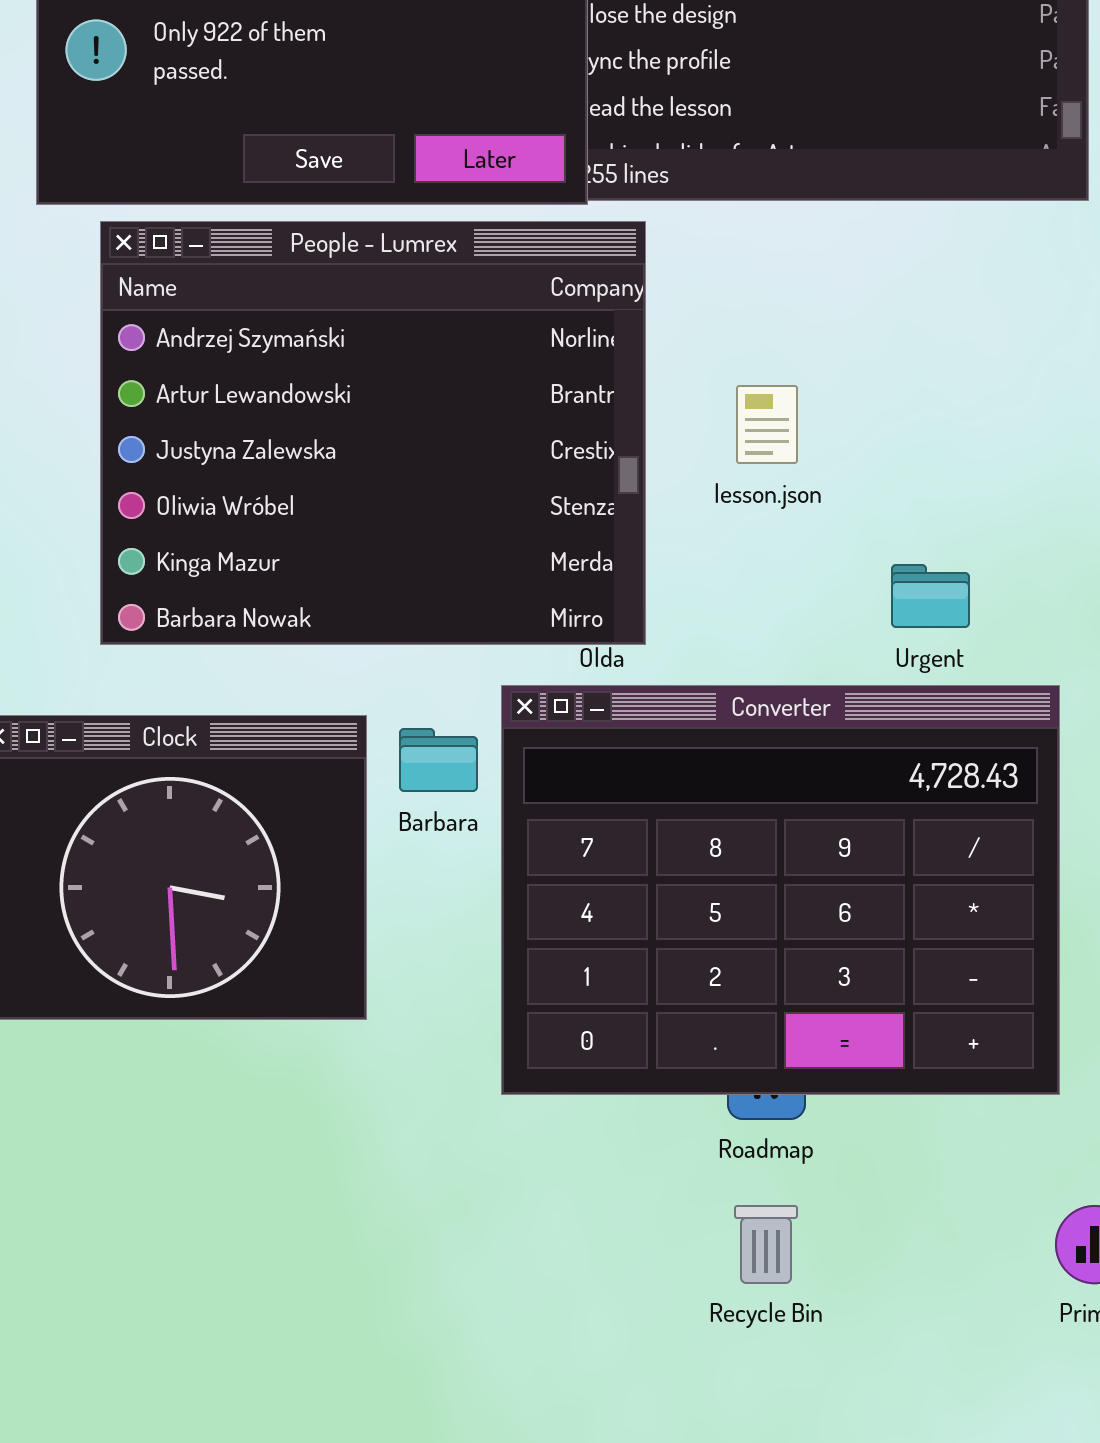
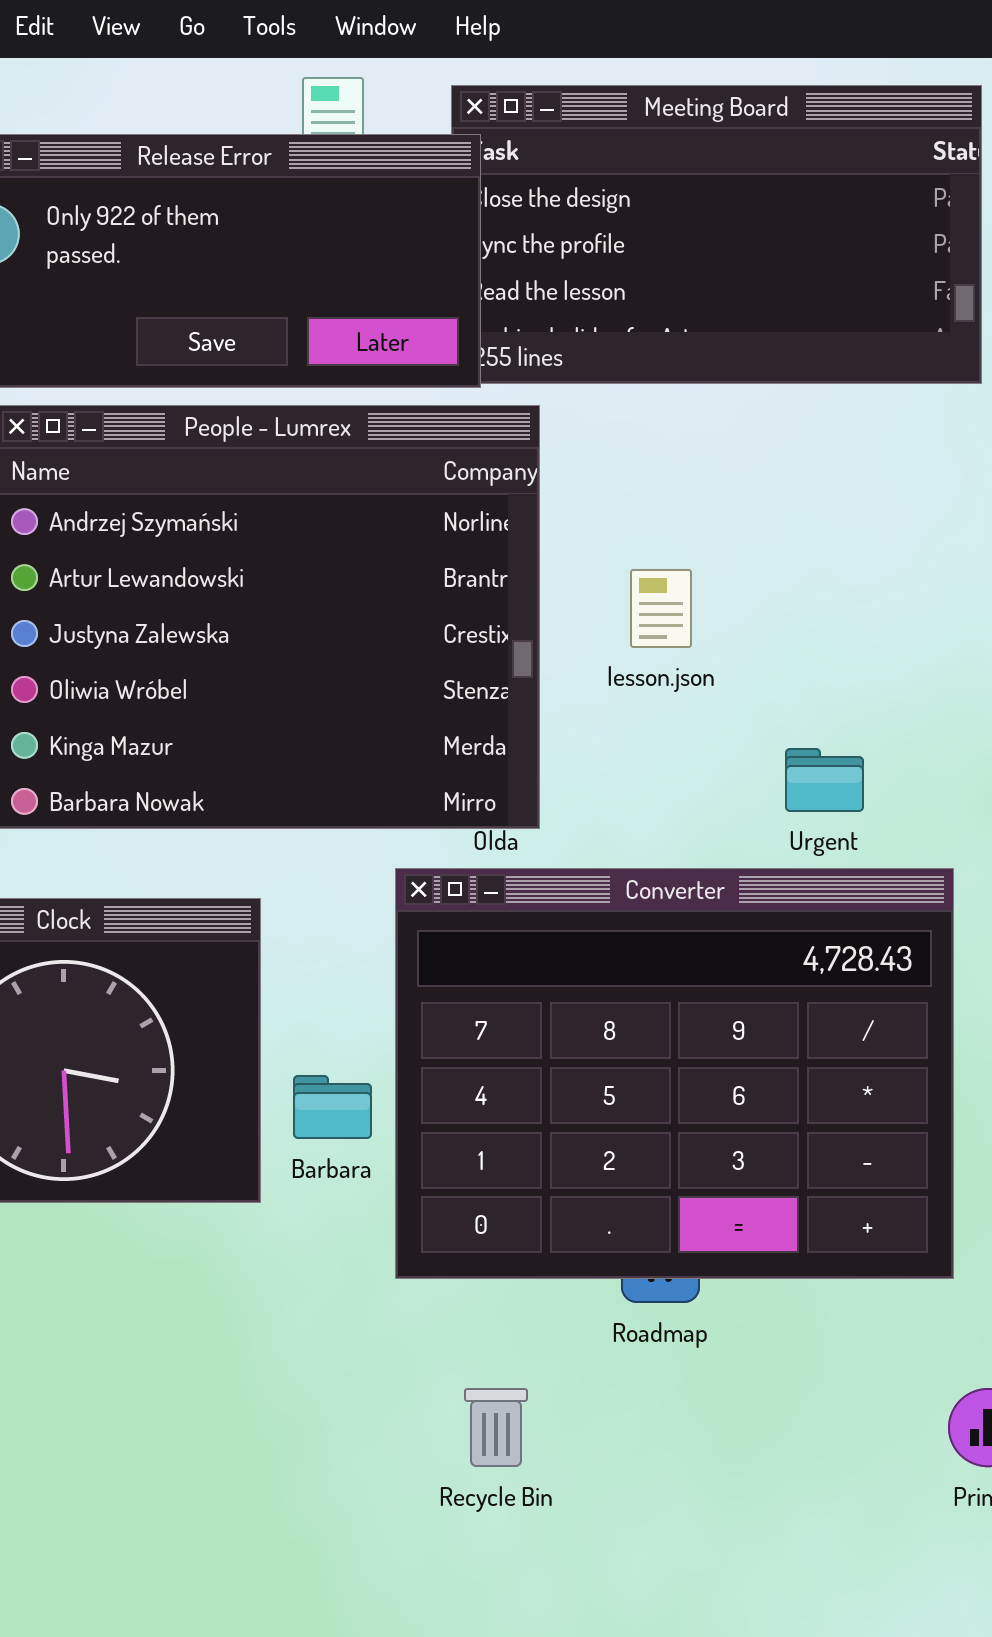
Barbara: [399,728,478,792] -> [293,1075,372,1139], moved
Recycle Bin: [734,1205,798,1284] -> [464,1388,528,1467], moved

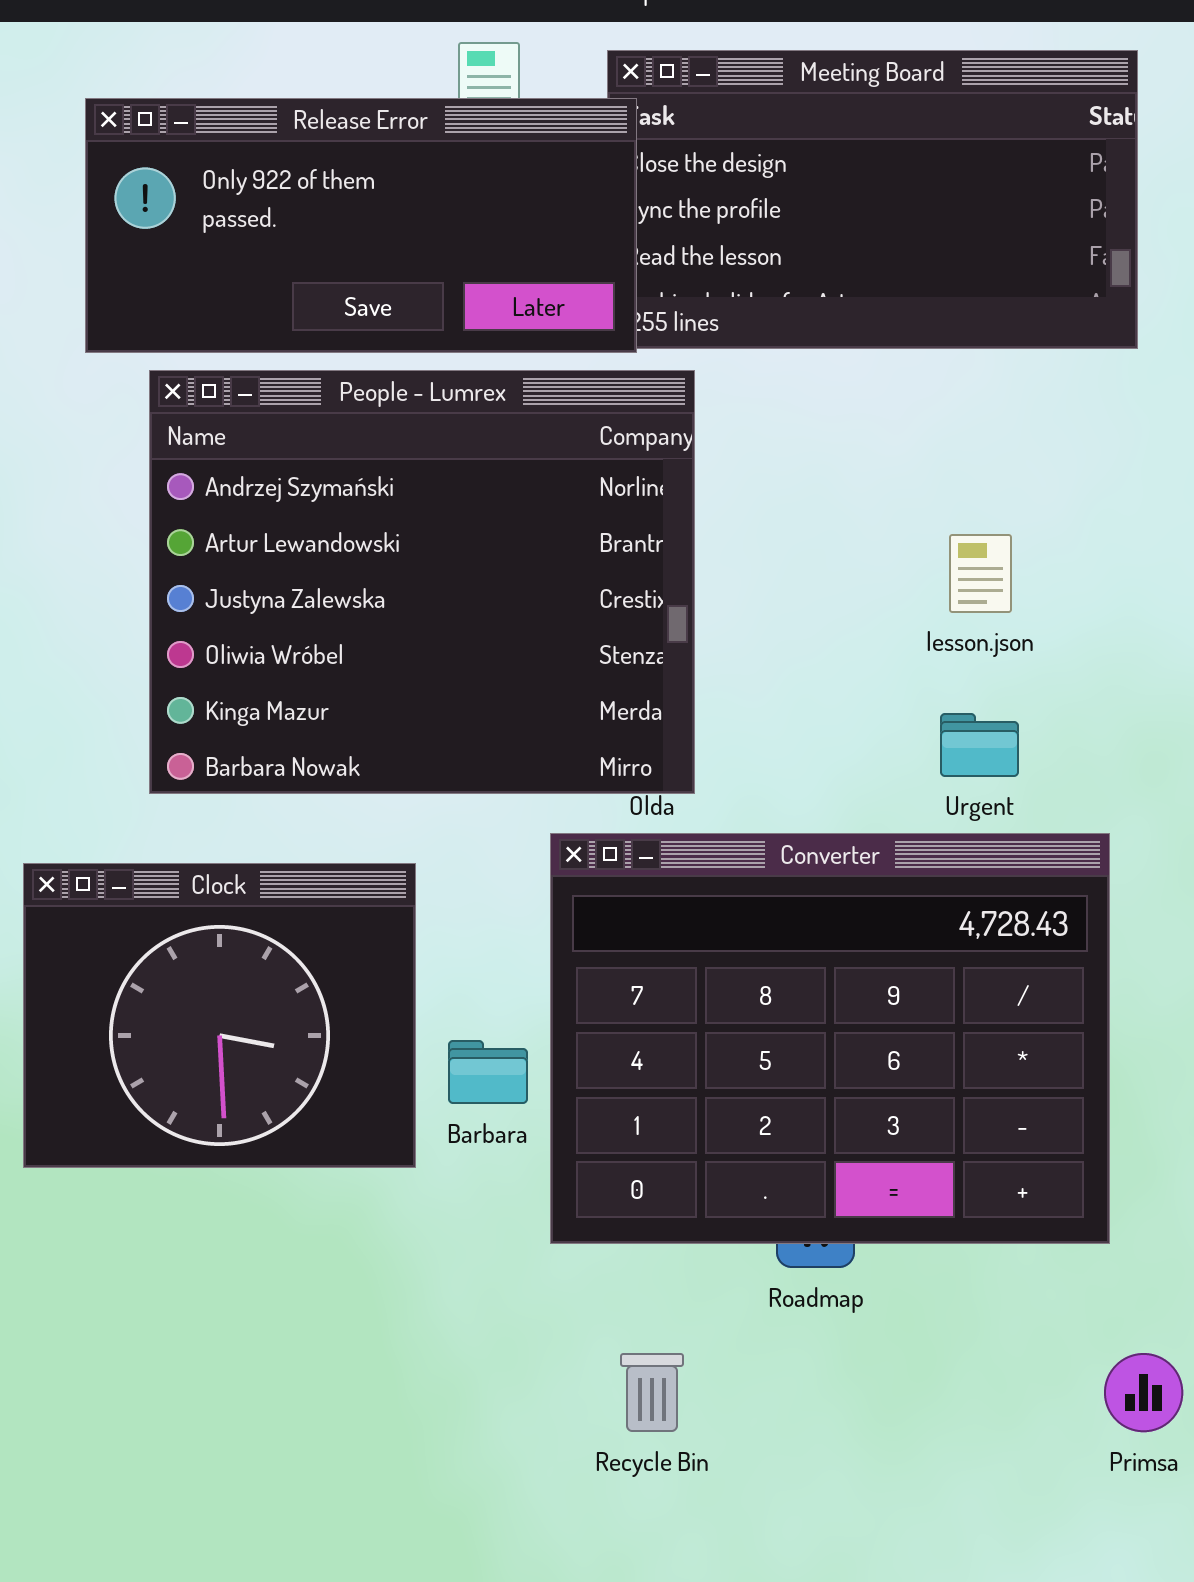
lesson.json: [630,569,692,648] -> [949,534,1012,613], moved

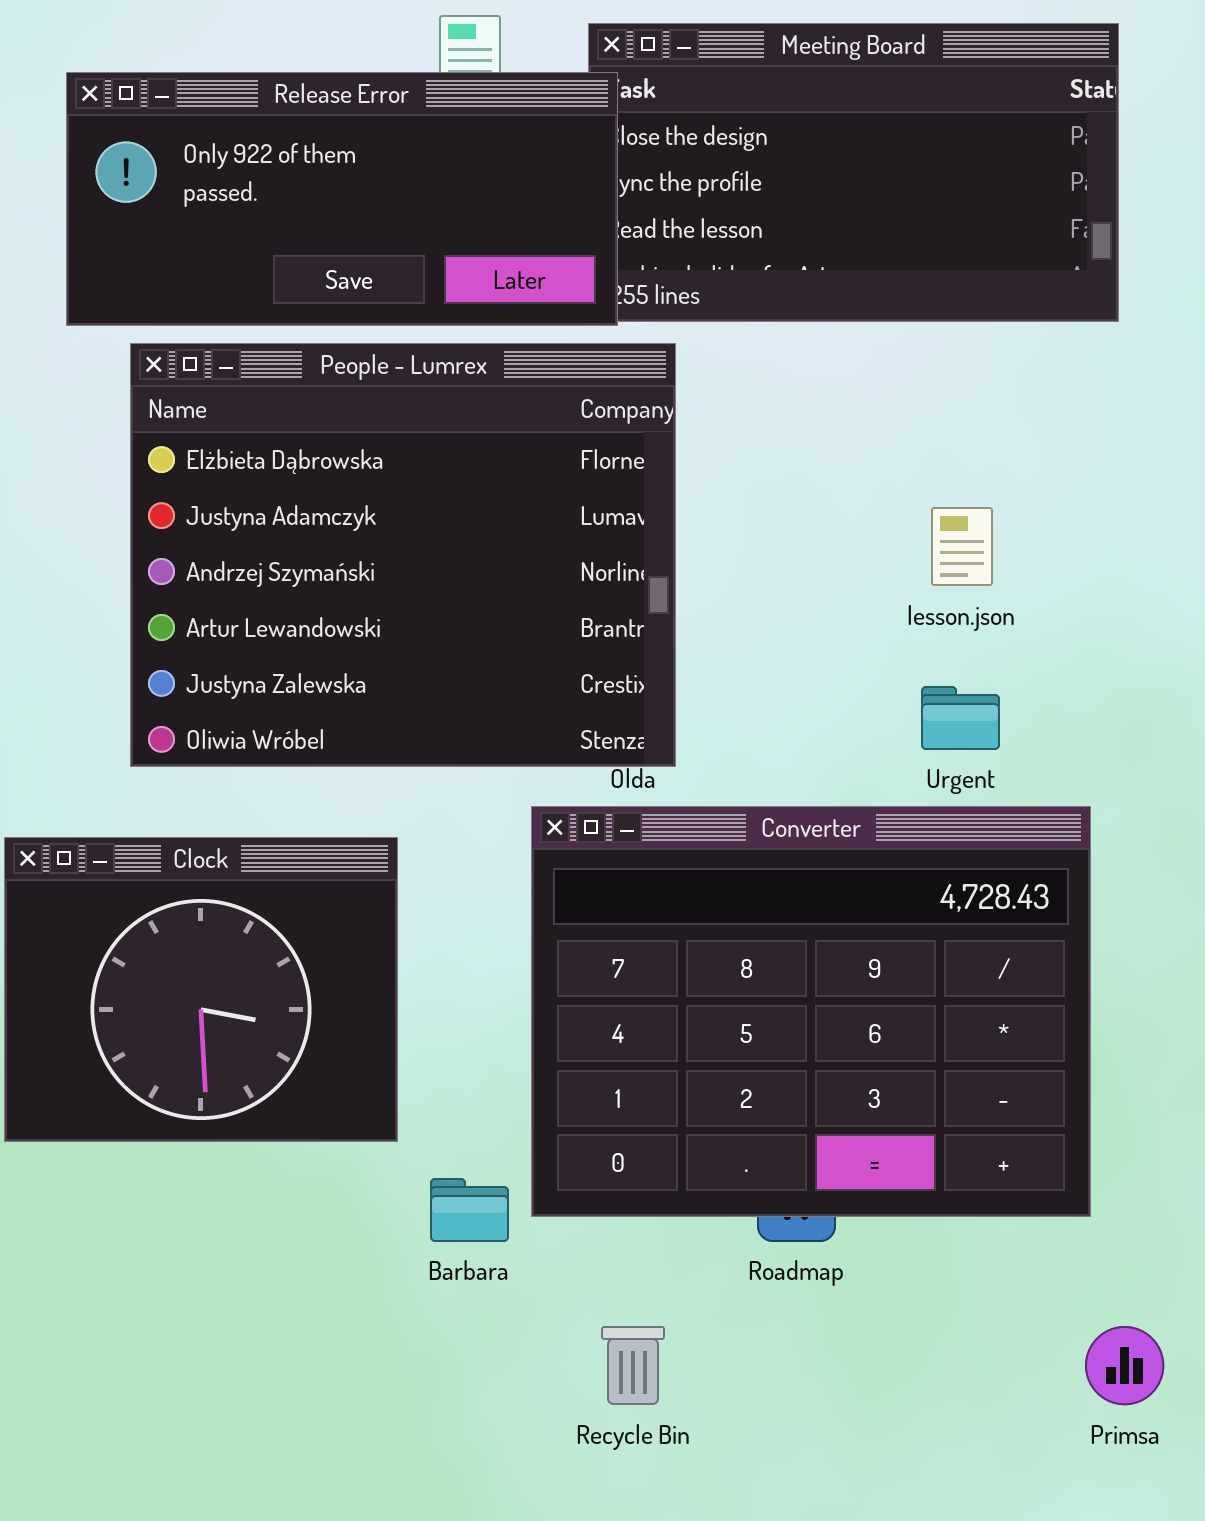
People - Lumrex: [149,370,695,794] -> [130,343,676,767], scrolled up 2 rows
Barbara: [448,1040,528,1104] -> [430,1178,509,1242], moved

